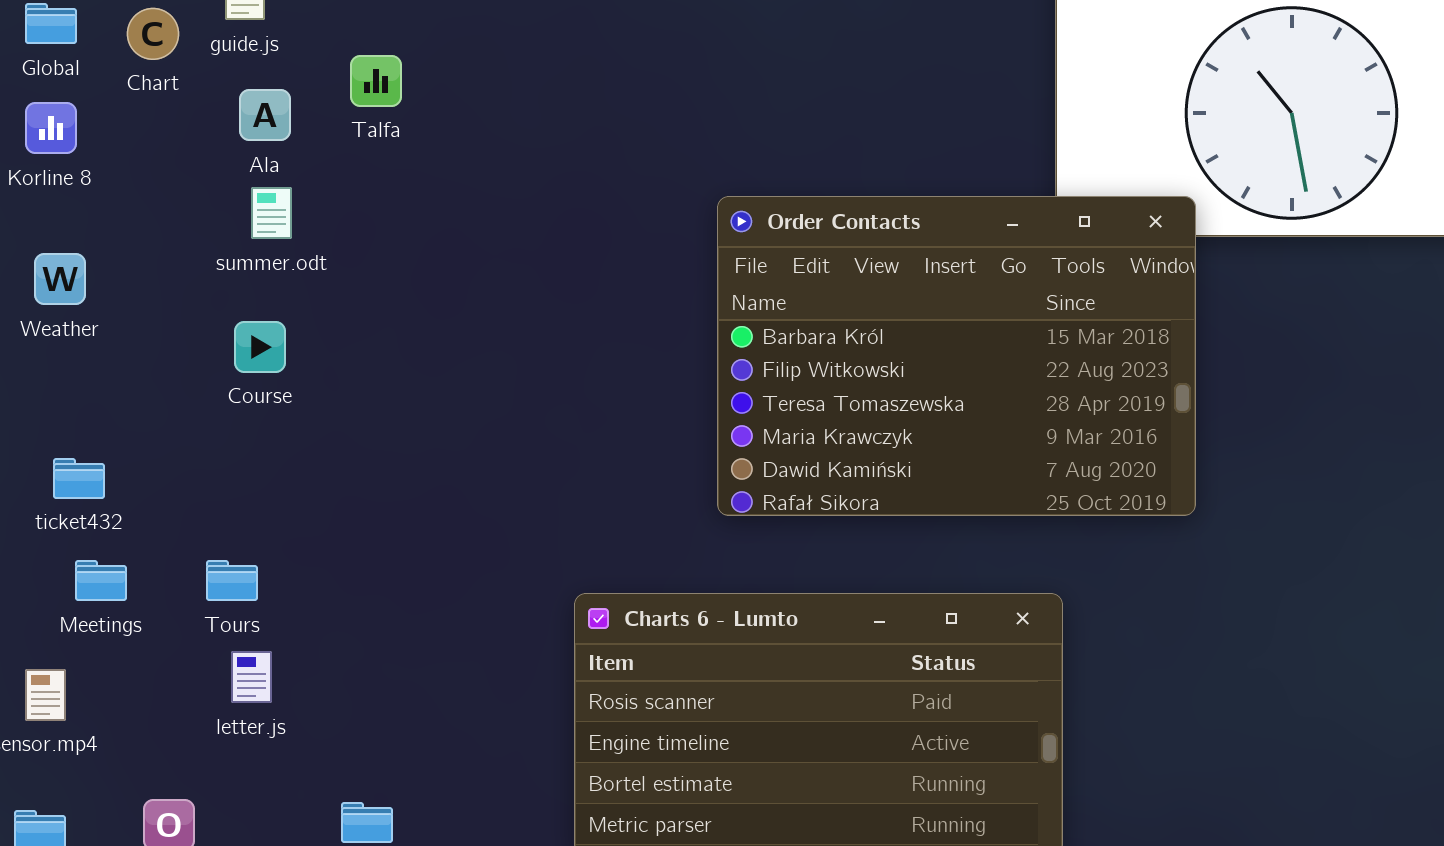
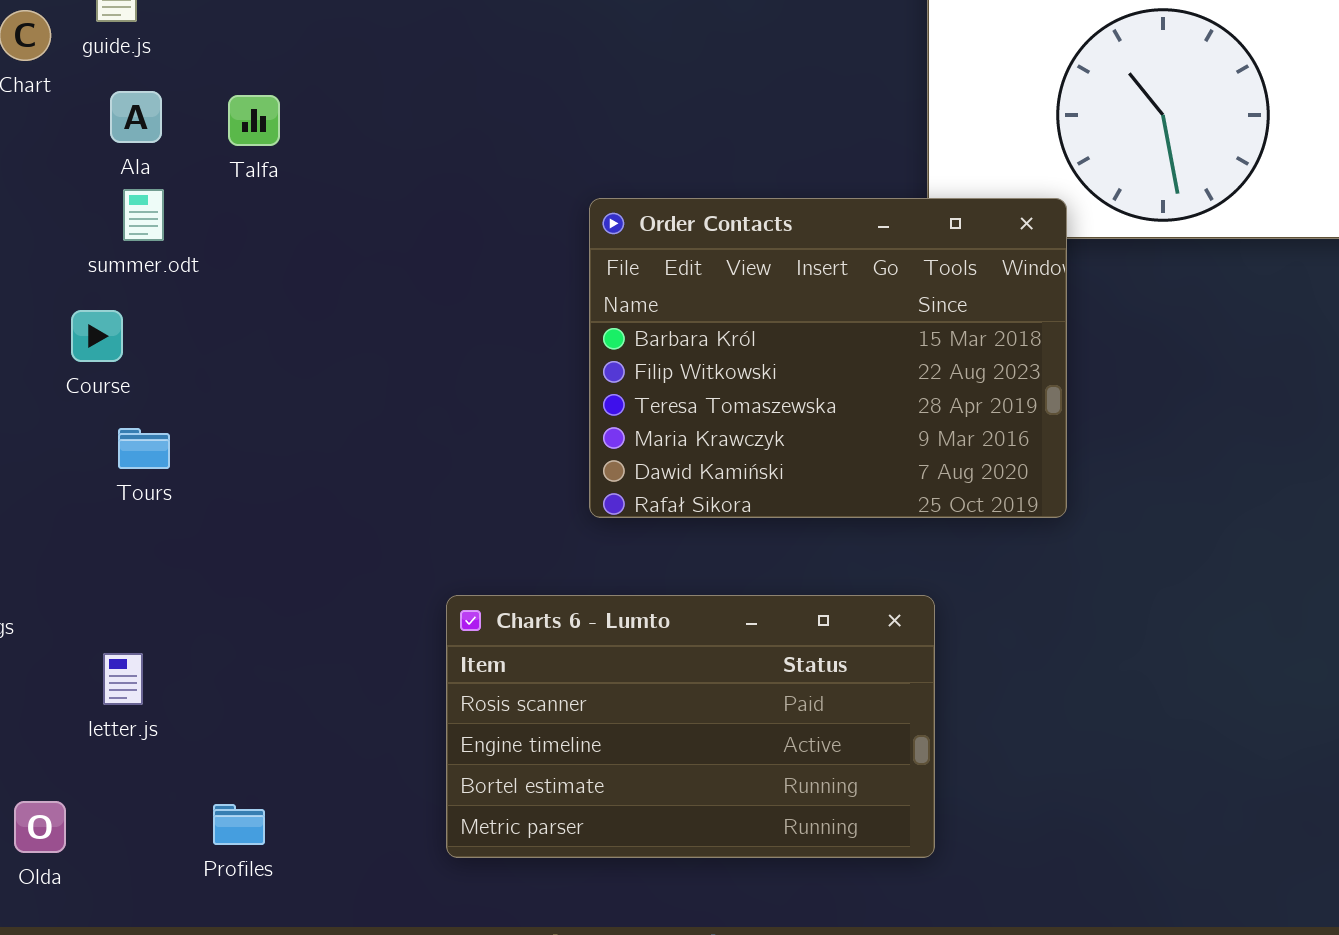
Talfa: [350,55,402,107] -> [228,95,280,146], moved
Course: [234,321,286,373] -> [71,310,123,362], moved
Tours: [206,560,258,601] -> [118,428,170,469], moved

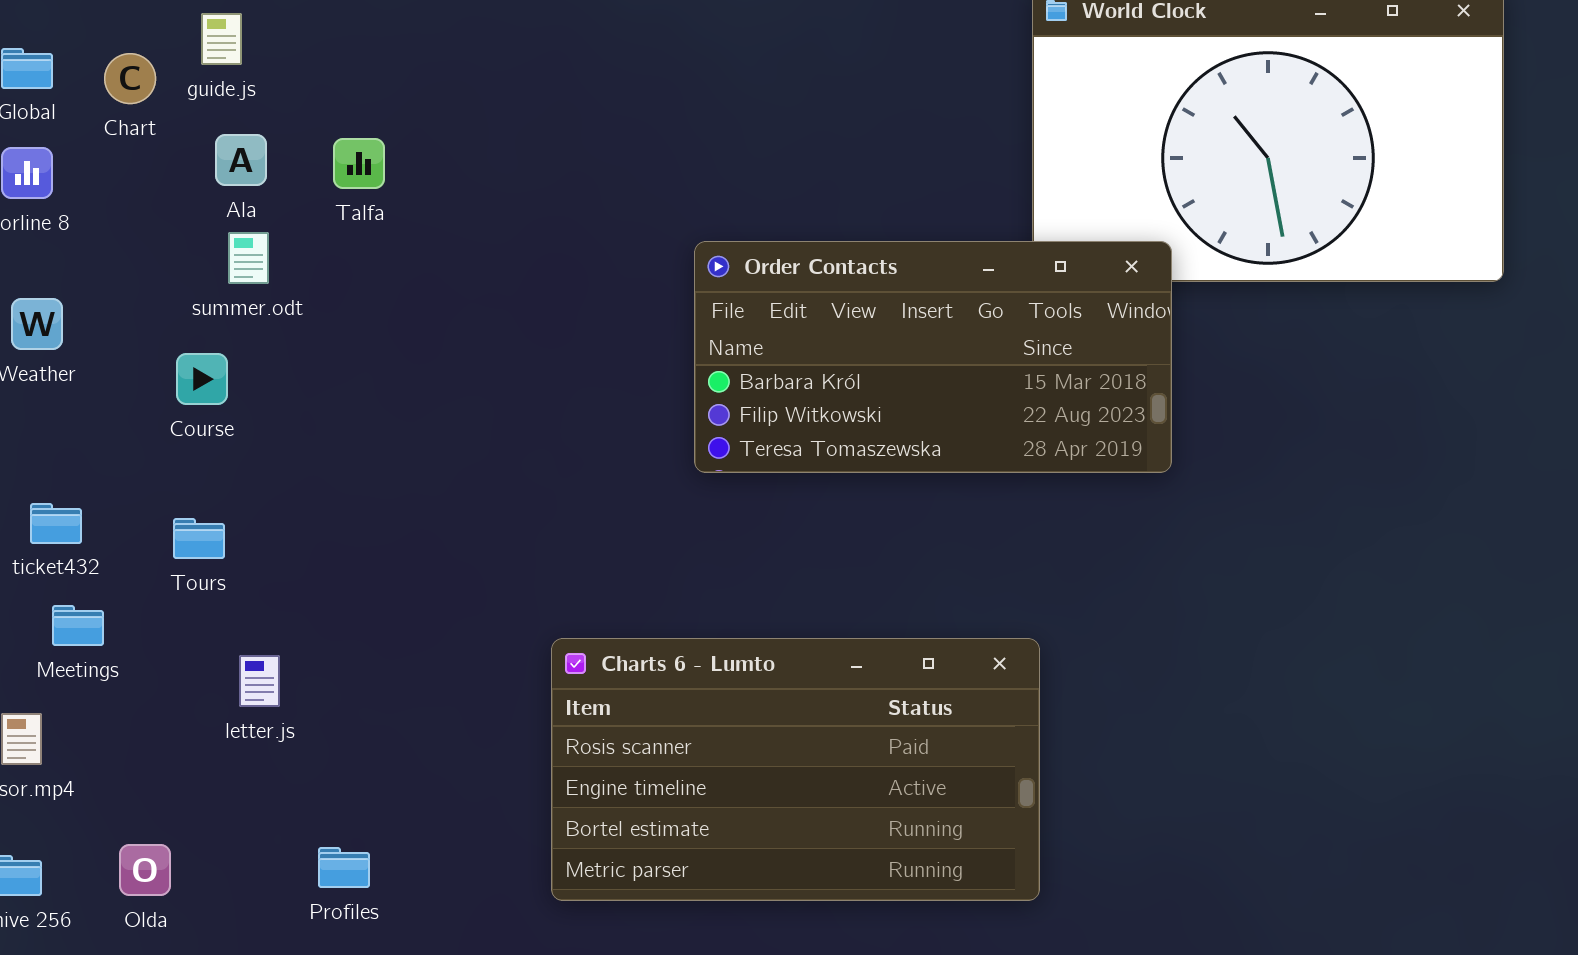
Order Contacts: [589,198,1067,518] -> [694,241,1172,473], resized
Tours: [118,428,170,469] -> [173,518,225,559], moved
letter.js: [103,653,143,705] -> [239,655,280,707], moved

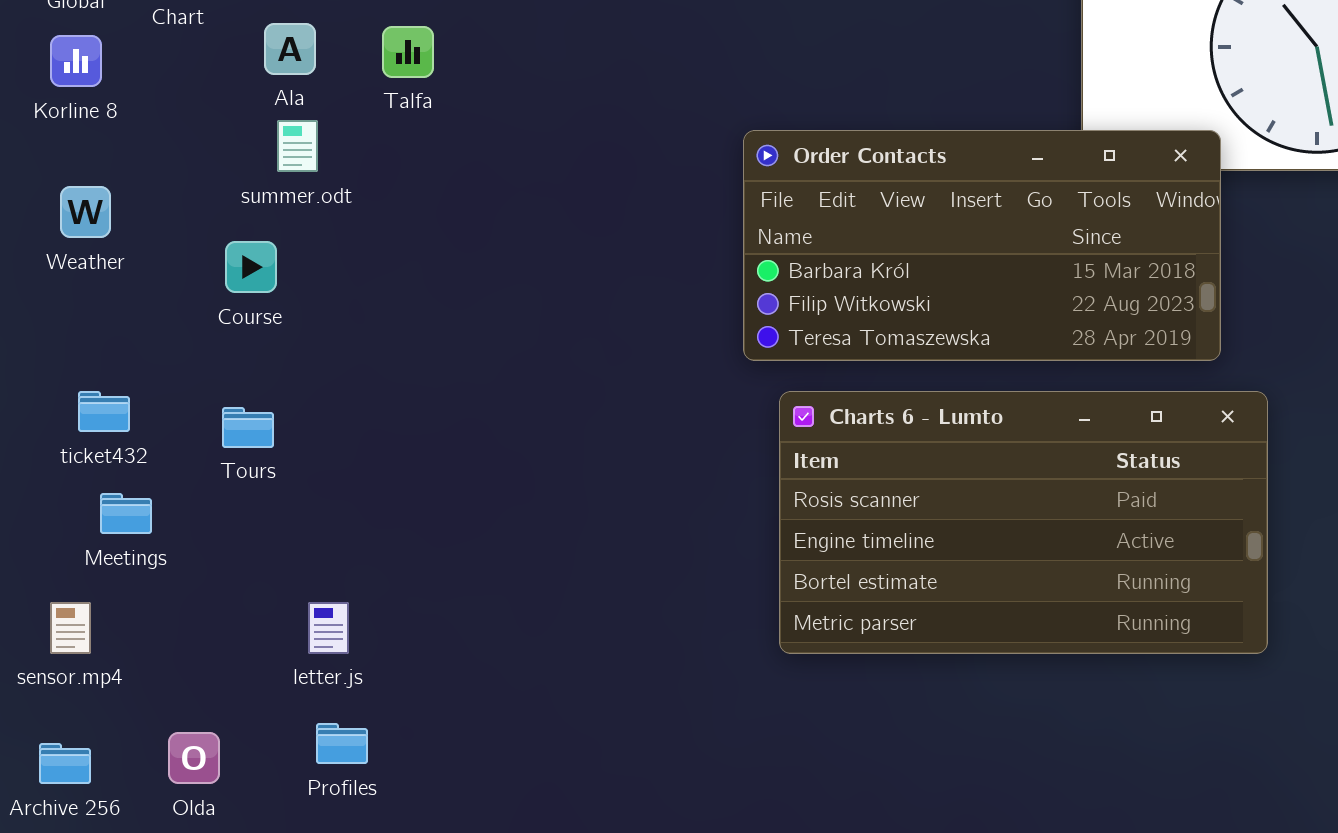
Charts 6 - Lumto: [551,638,1040,901] -> [779,391,1268,654], moved
letter.js: [239,655,280,707] -> [308,602,349,654], moved
Profiles: [318,847,370,888] -> [316,723,368,764], moved

